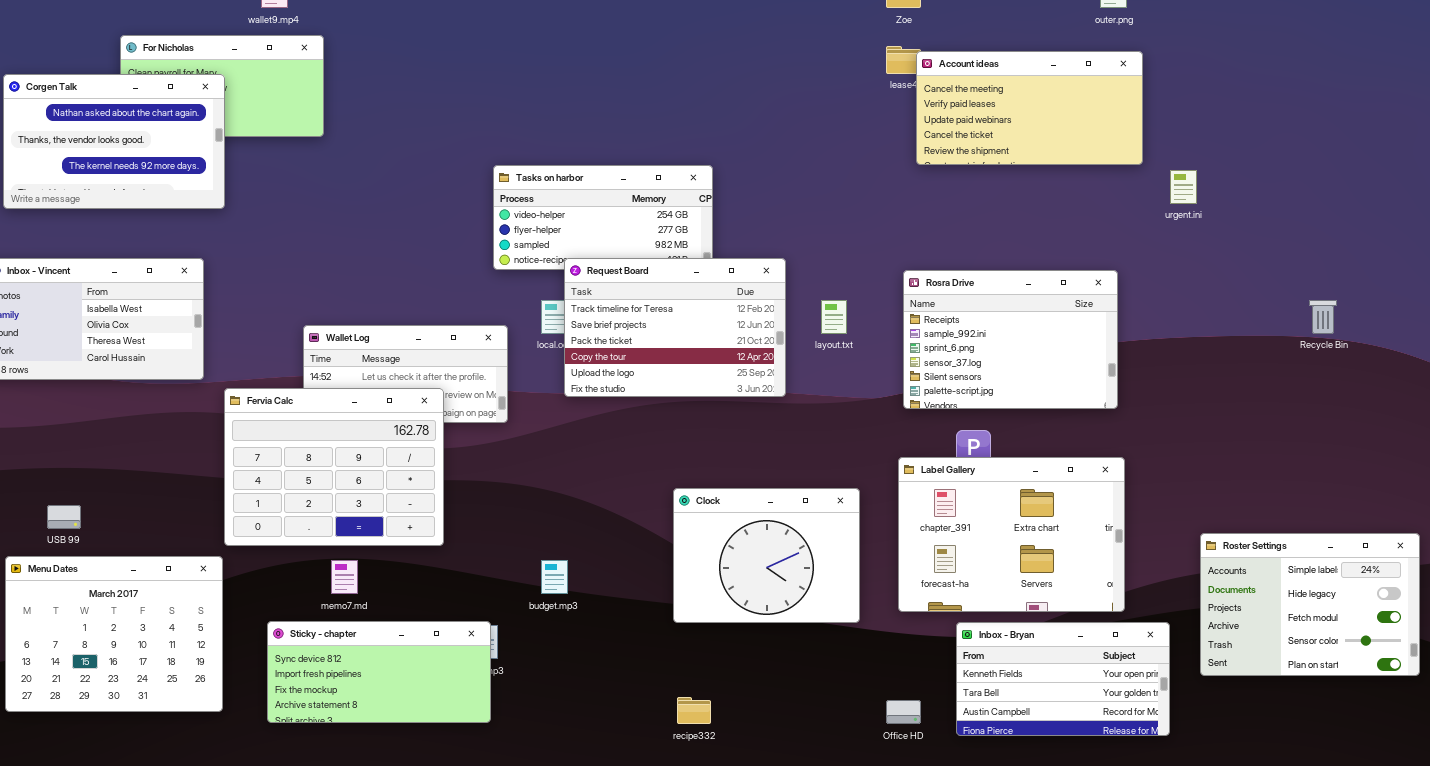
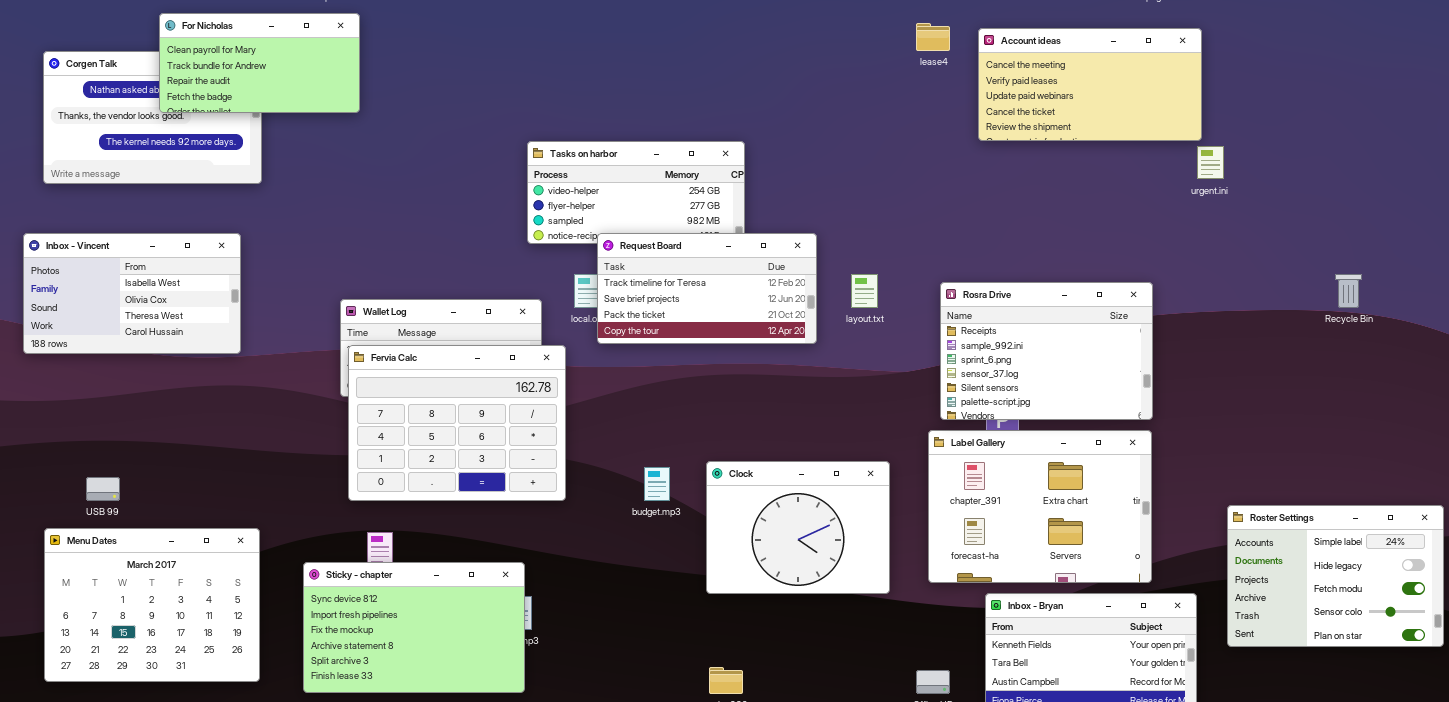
For Nicholas: [120,35,324,137] -> [159,13,360,113], raised
Account ideas: [916,51,1143,165] -> [978,28,1202,141], moved
Request Board: [564,258,786,397] -> [597,233,817,344], resized
Rosra Drive: [903,270,1118,409] -> [940,282,1153,420], moved
Fervia Calc: [224,388,444,546] -> [348,345,566,501], moved
budget.mp3: [541,560,568,594] -> [644,467,670,501], moved
Sticky - chapter: [267,621,491,723] -> [303,562,525,693], resized

